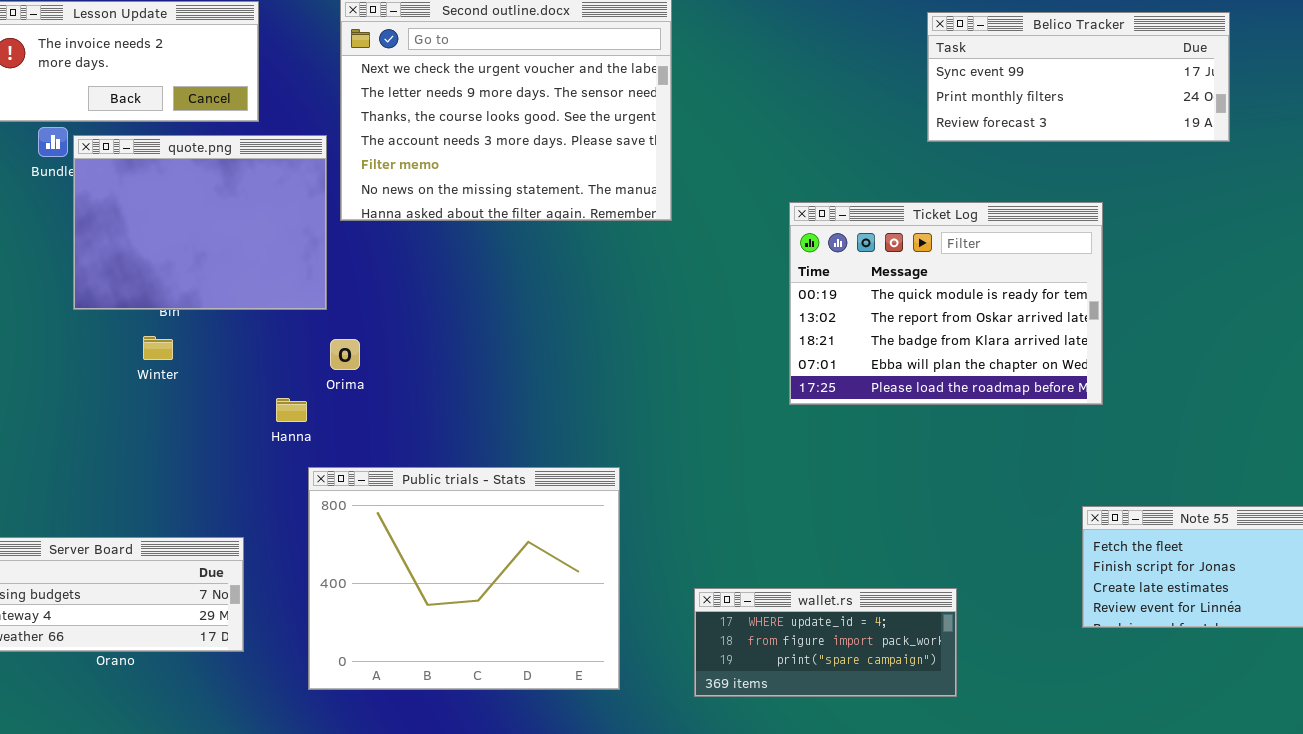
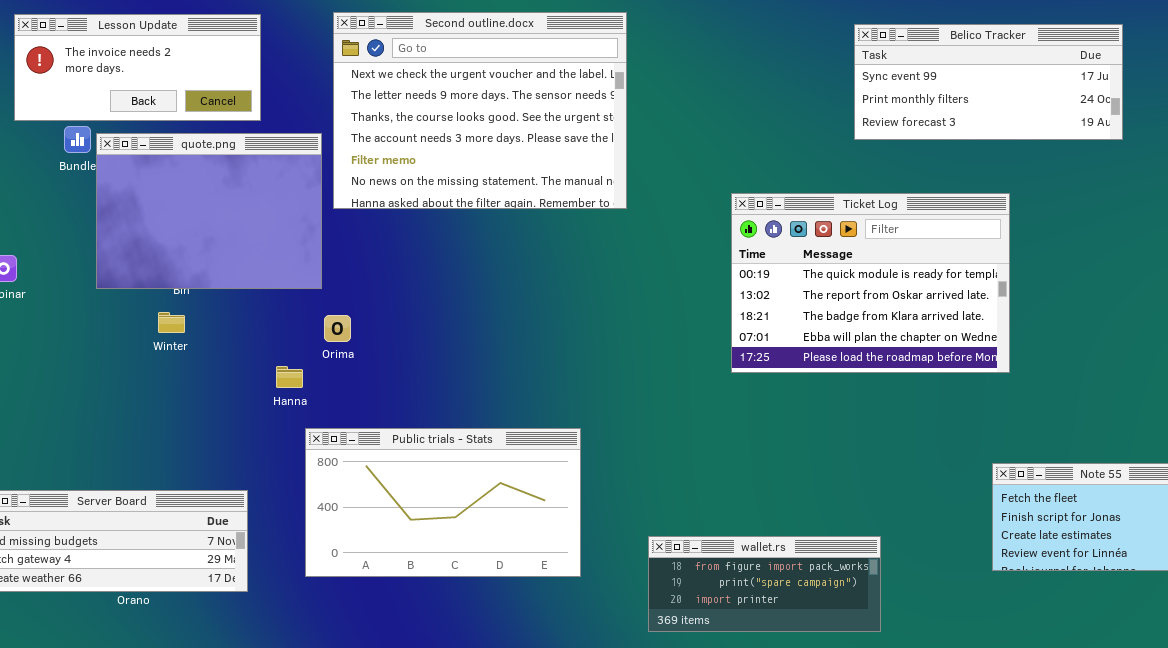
Public trials - Stats: [308,467,620,690] -> [305,428,581,577], resized
wallet.rs: [694,588,957,697] -> [648,536,881,632], scrolled down 1 row

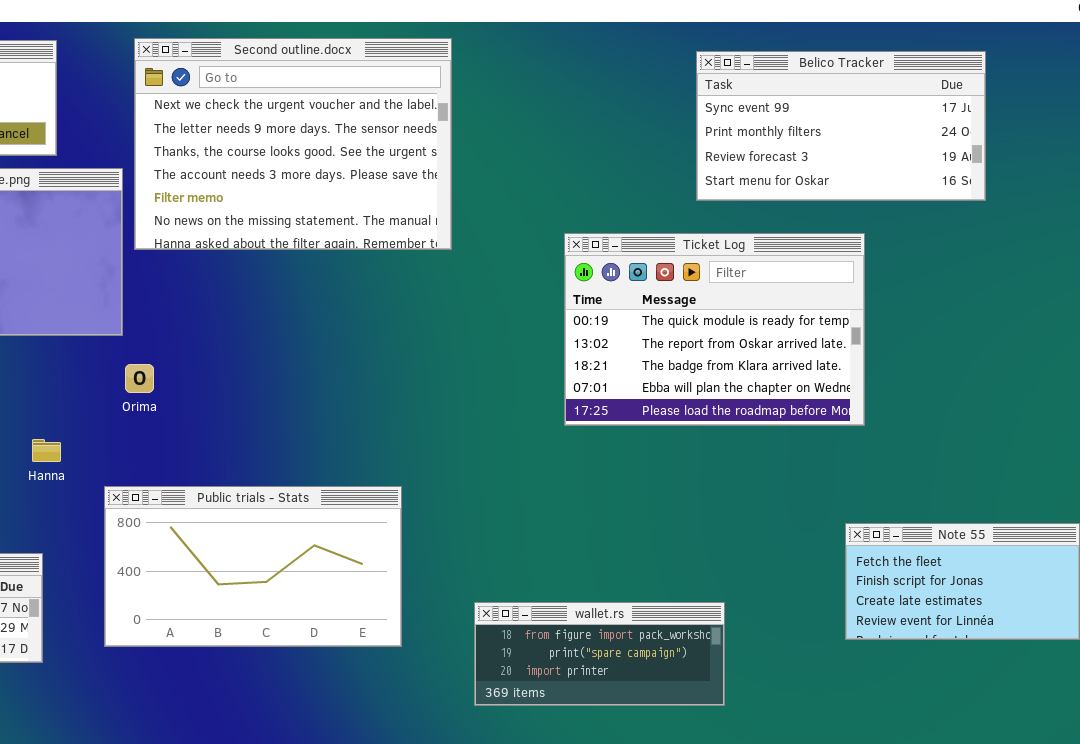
Belico Tracker: [854,24,1123,140] -> [696,51,986,201], resized
Hanna: [276,366,303,388] -> [32,439,61,462], moved

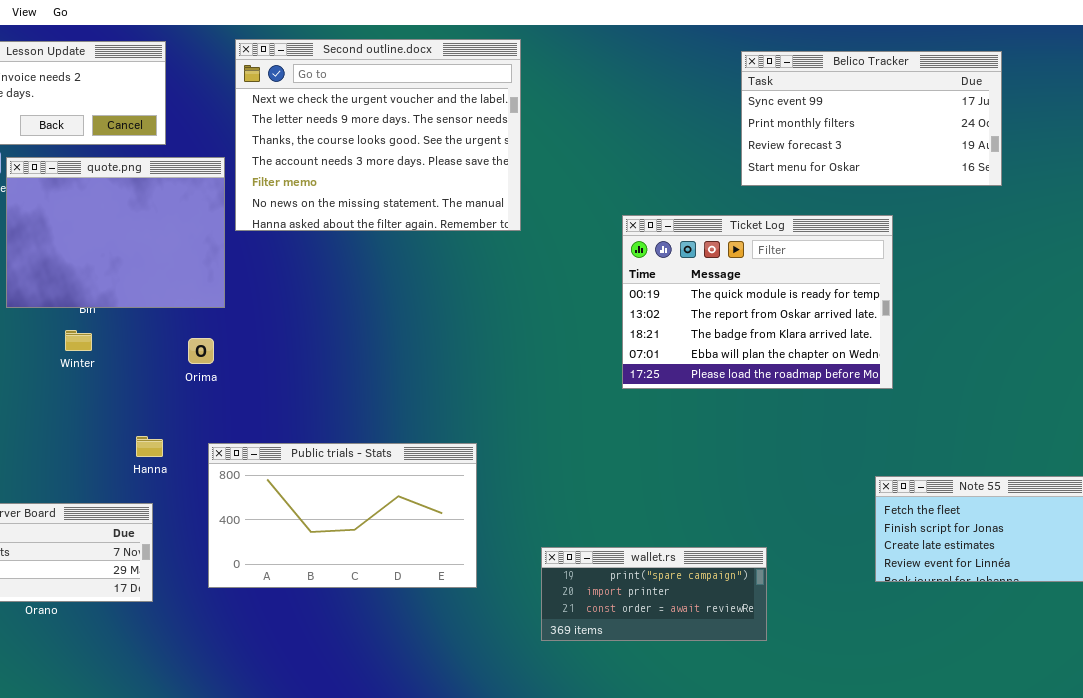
Orima: [125,364,154,393] -> [188,338,214,364], moved
Hanna: [32,439,61,462] -> [136,436,163,457], moved
wallet.rs: [474,602,725,706] -> [541,547,767,641], scrolled down 1 row

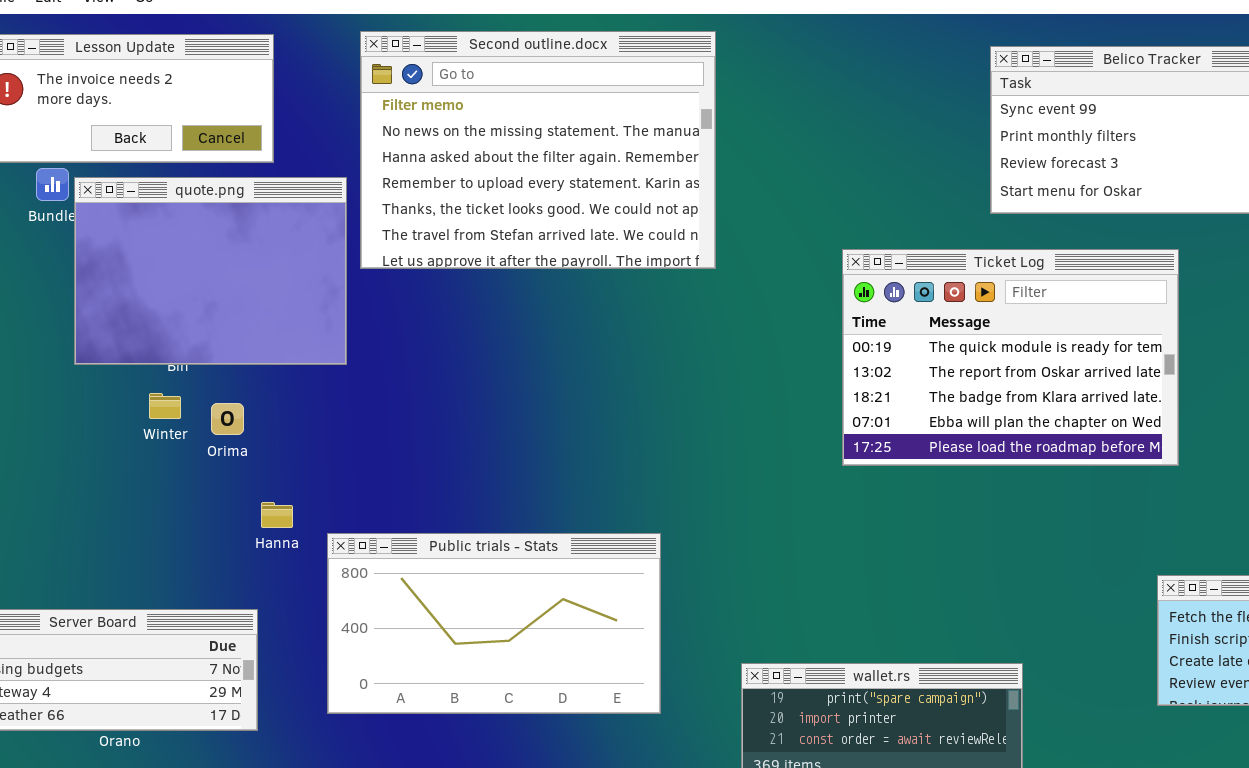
Second outline.docx: [235,39,521,231] -> [360,31,716,269], scrolled down 4 rows
Orima: [188,338,214,364] -> [211,403,244,435], moved
Hanna: [136,436,163,457] -> [261,502,293,528], moved

